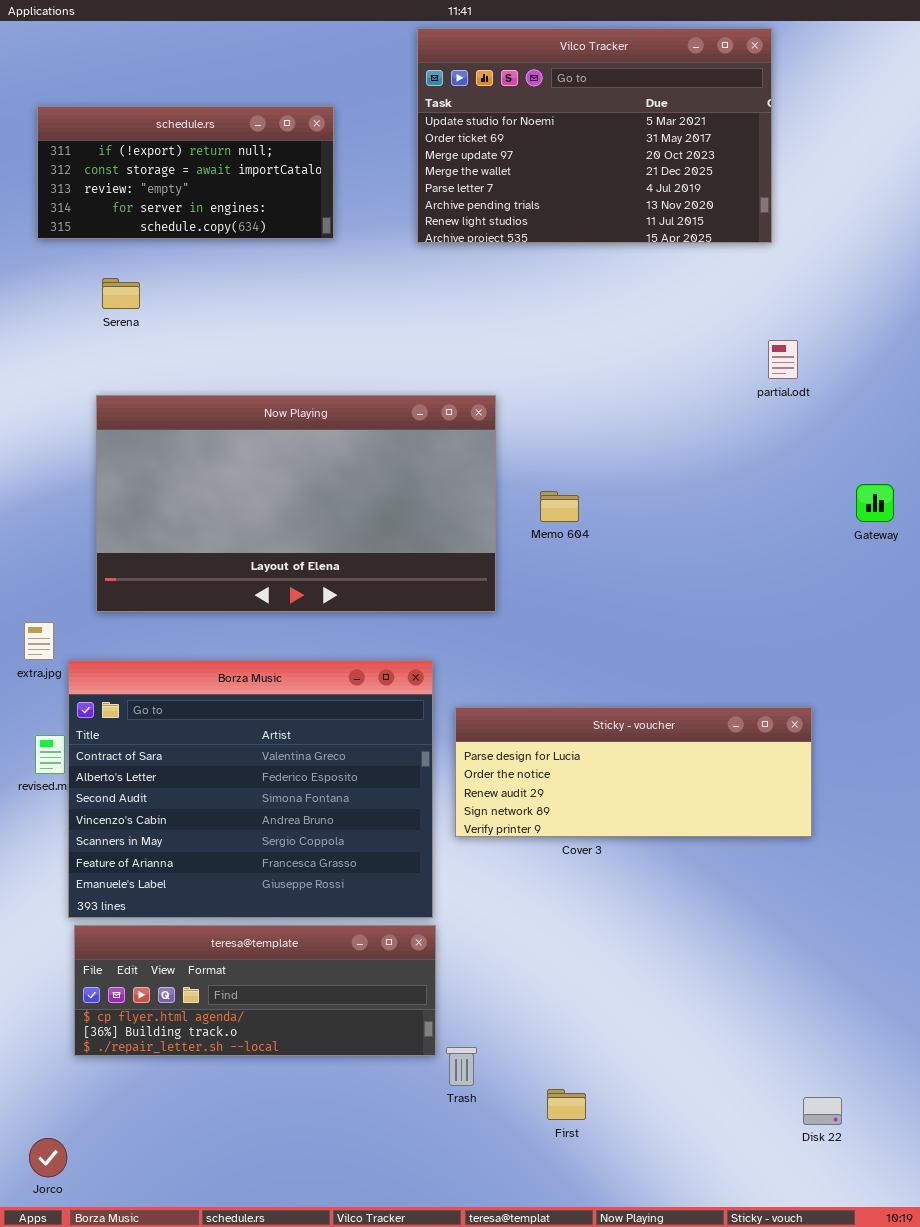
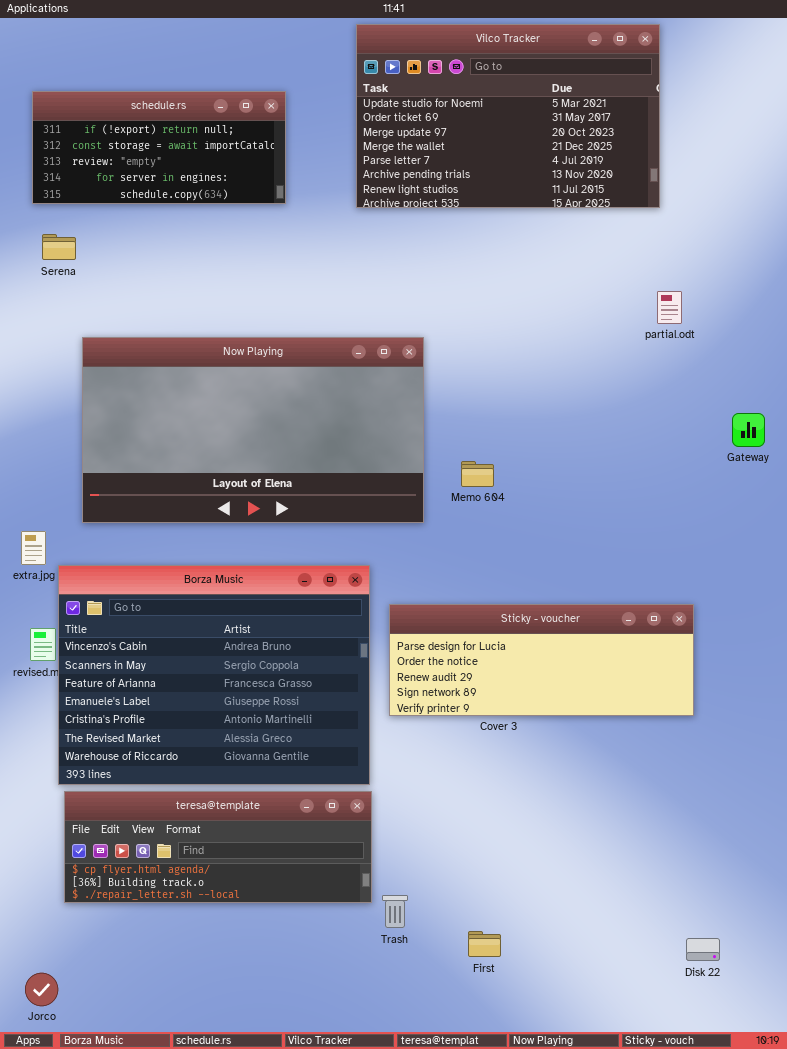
Serena: [102,278,140,309] -> [42,234,76,260], moved
Memo 604: [540,491,579,522] -> [461,461,494,487], moved
Borza Music: [68,660,433,918] -> [58,565,370,785], scrolled down 3 rows

